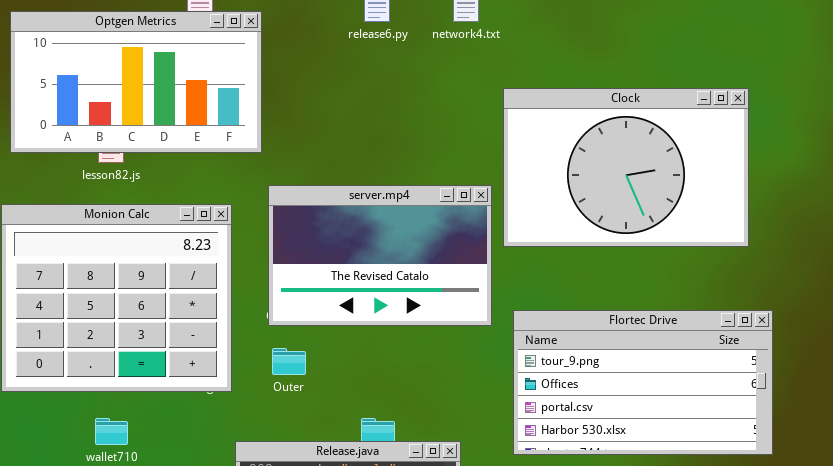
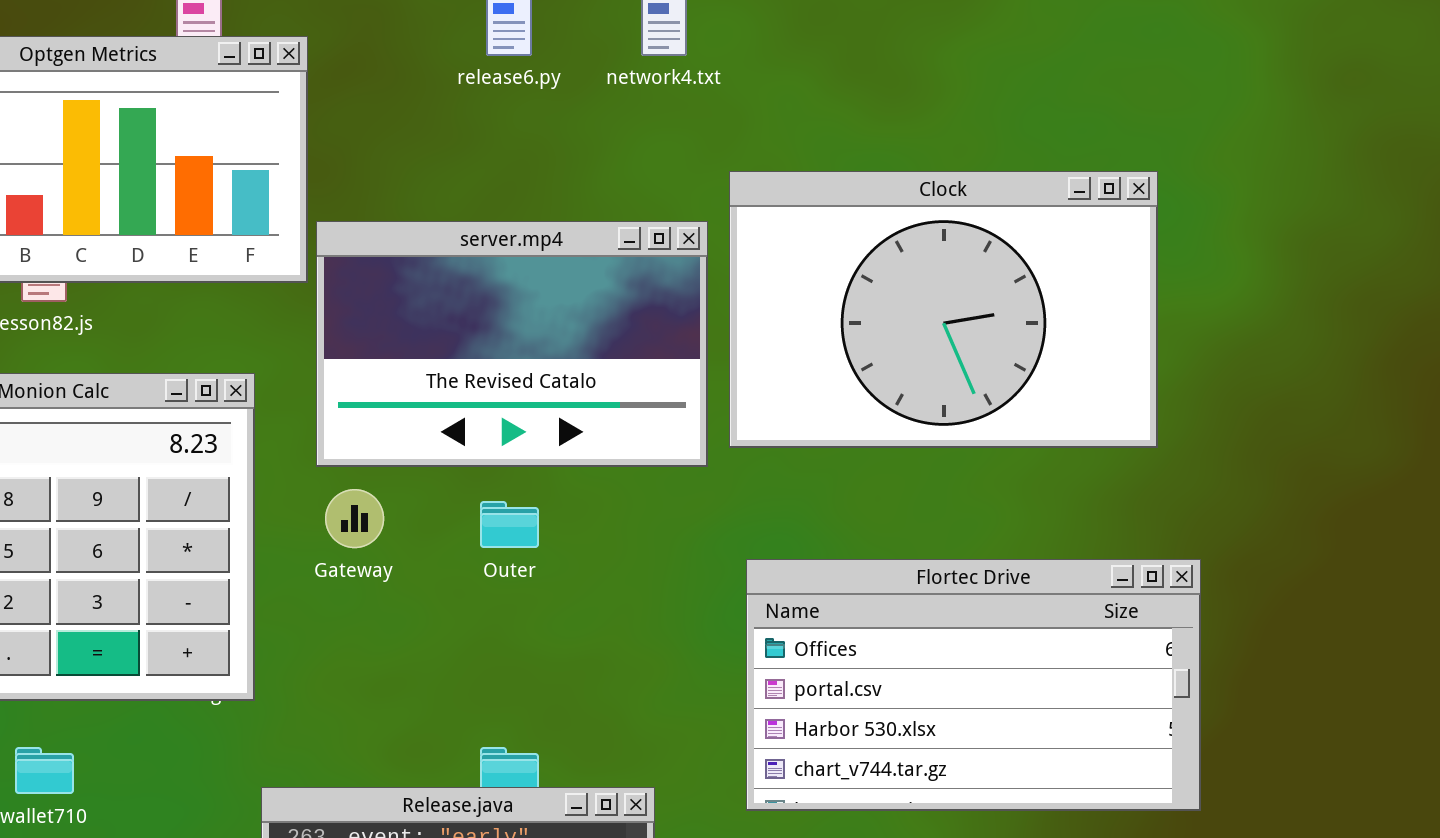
server.mp4: [268,185,492,326] -> [316,221,708,467], moved
Flortec Drive: [513,310,773,455] -> [746,559,1201,811], scrolled down 1 row
Outer: [272,348,306,375] -> [480,501,539,548], moved

